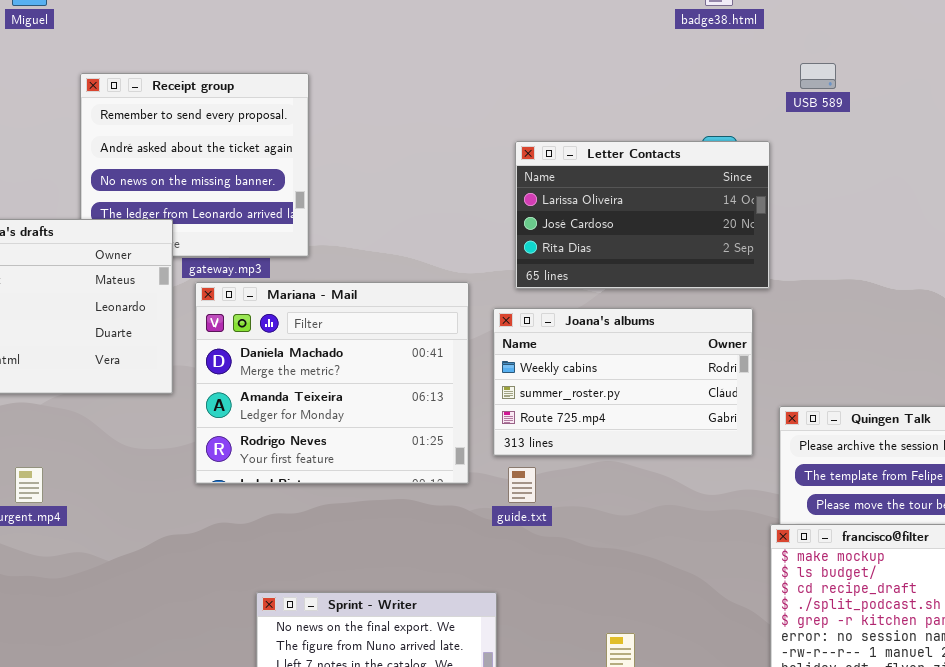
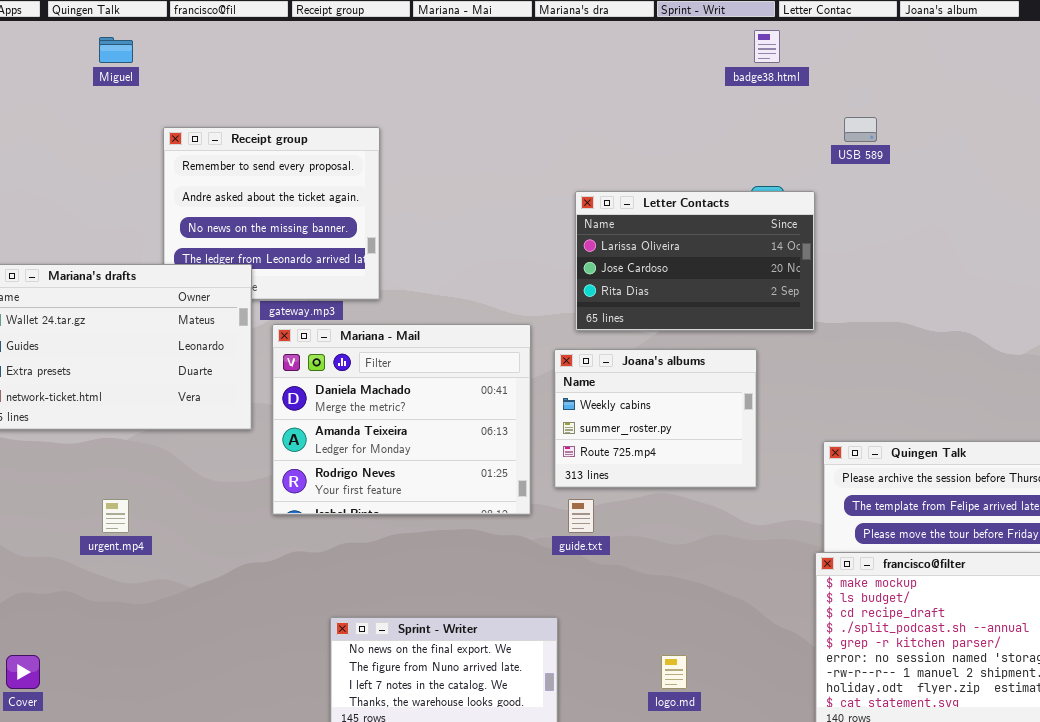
Joana's albums: [493,308,753,456] -> [554,349,757,488], resized

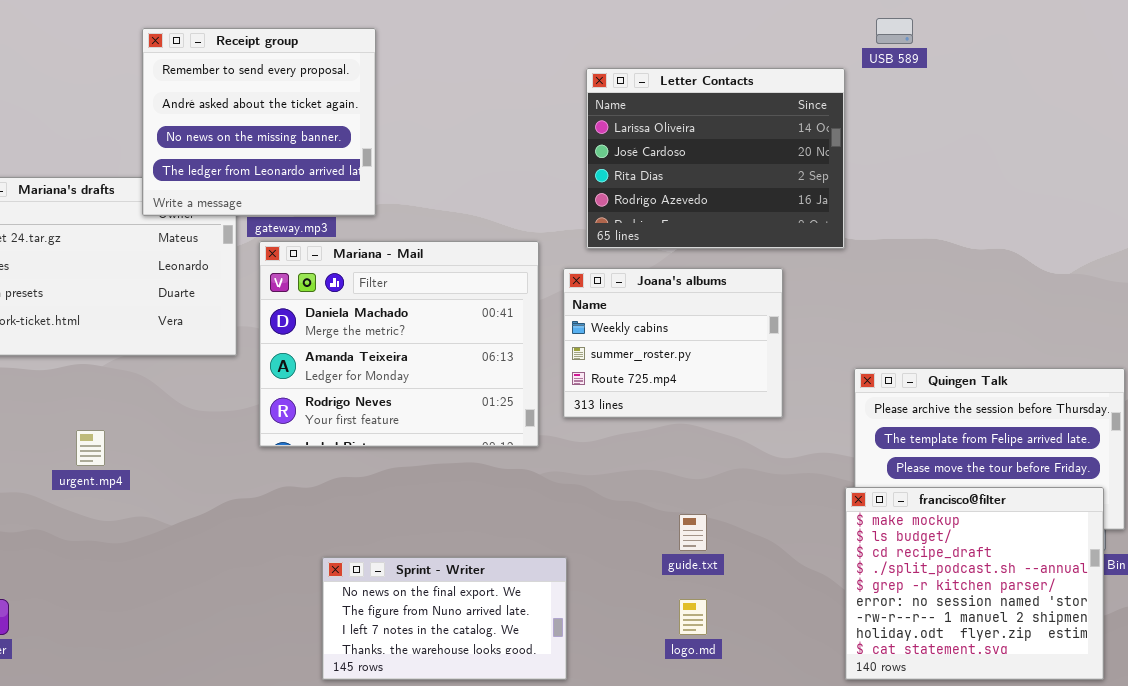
Receipt group: [163,127,380,300] -> [142,28,376,216], raised
Letter Contacts: [575,191,815,331] -> [586,68,845,249], resized
guide.txt: [568,499,594,533] -> [679,514,707,551], moved

